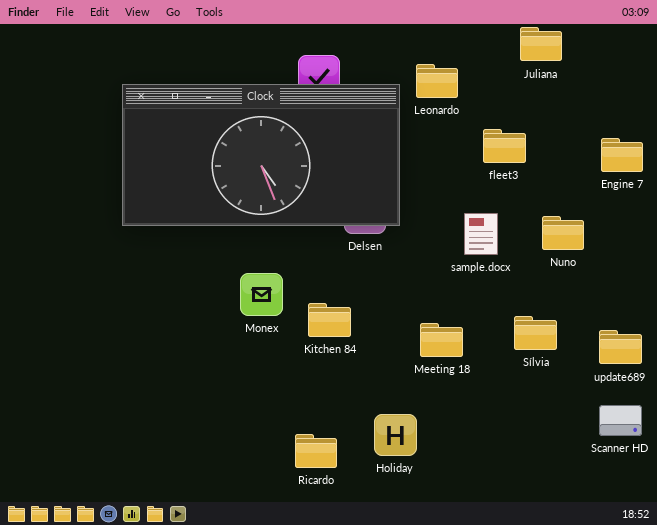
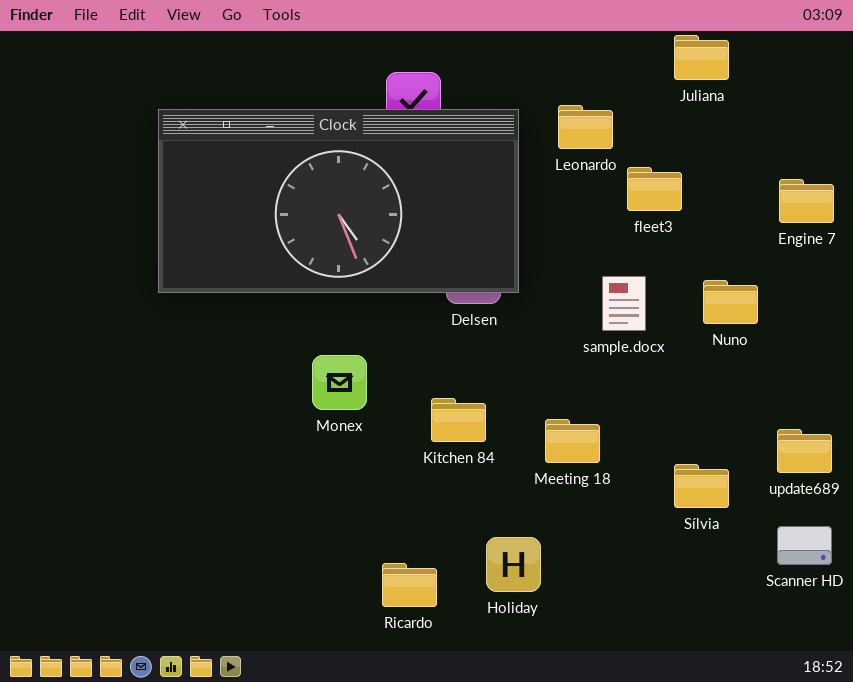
Leonardo: [416,64,458,98] -> [558,105,613,149], moved
Kitchen 84: [308,303,351,337] -> [431,398,486,442], moved
Sílvia: [514,316,557,350] -> [674,464,729,508], moved

